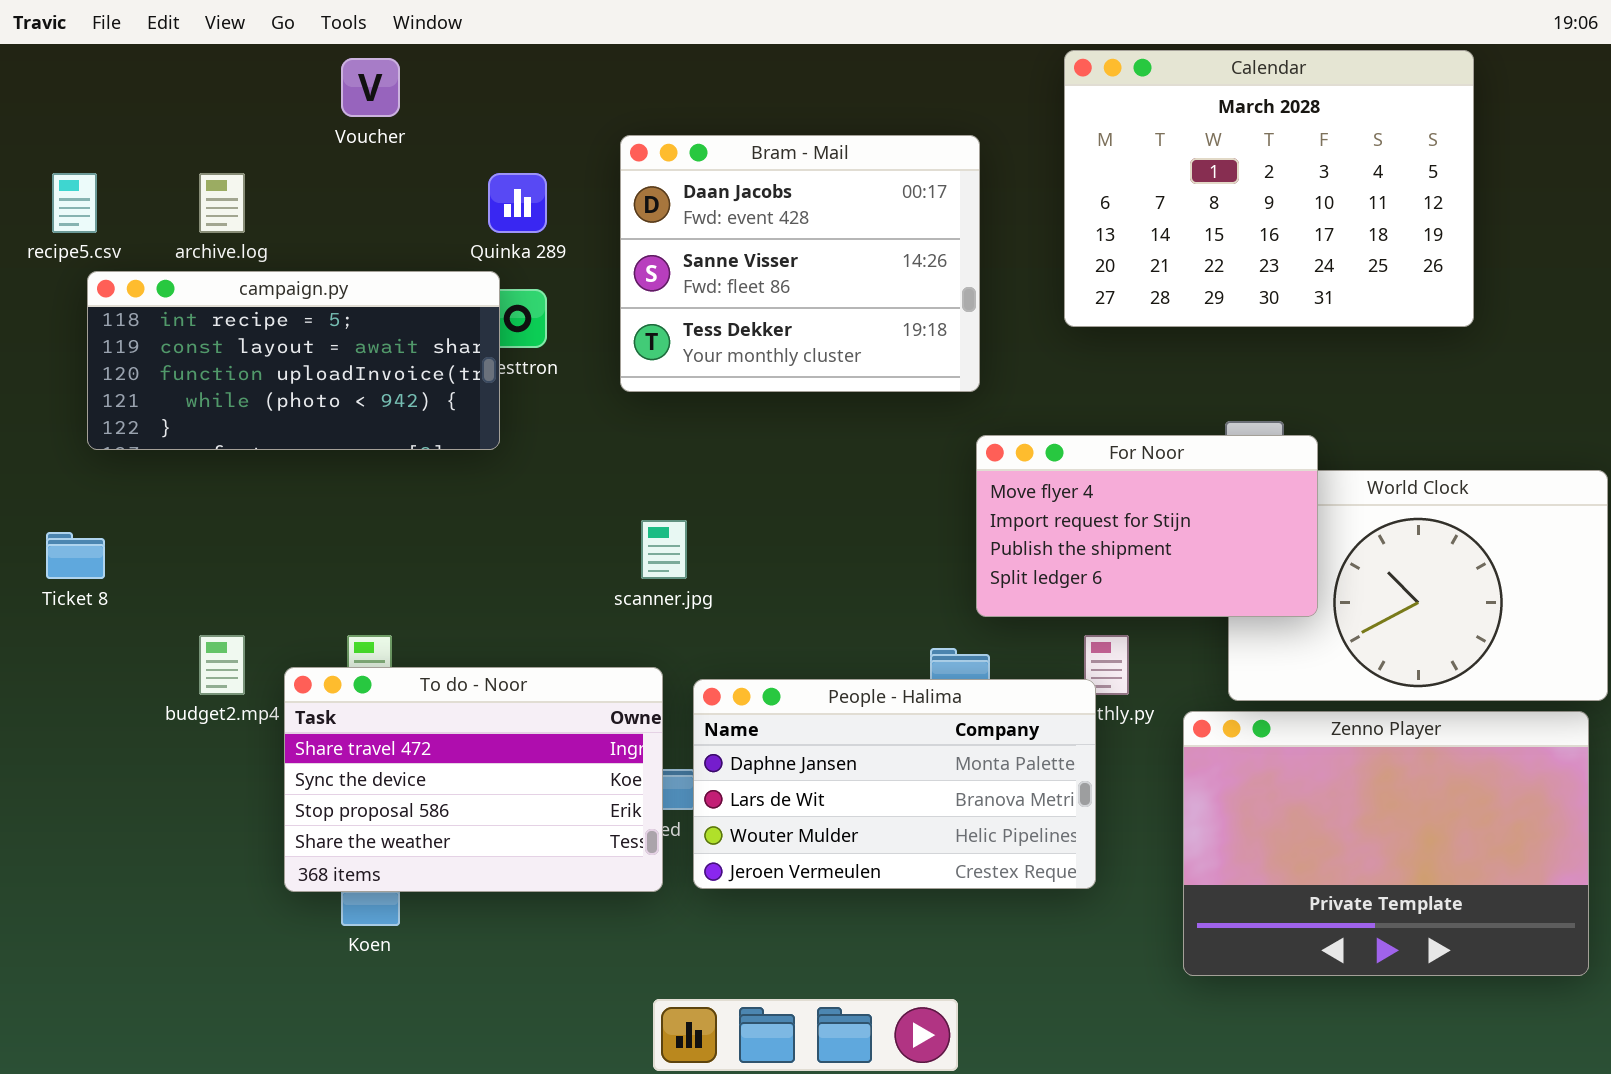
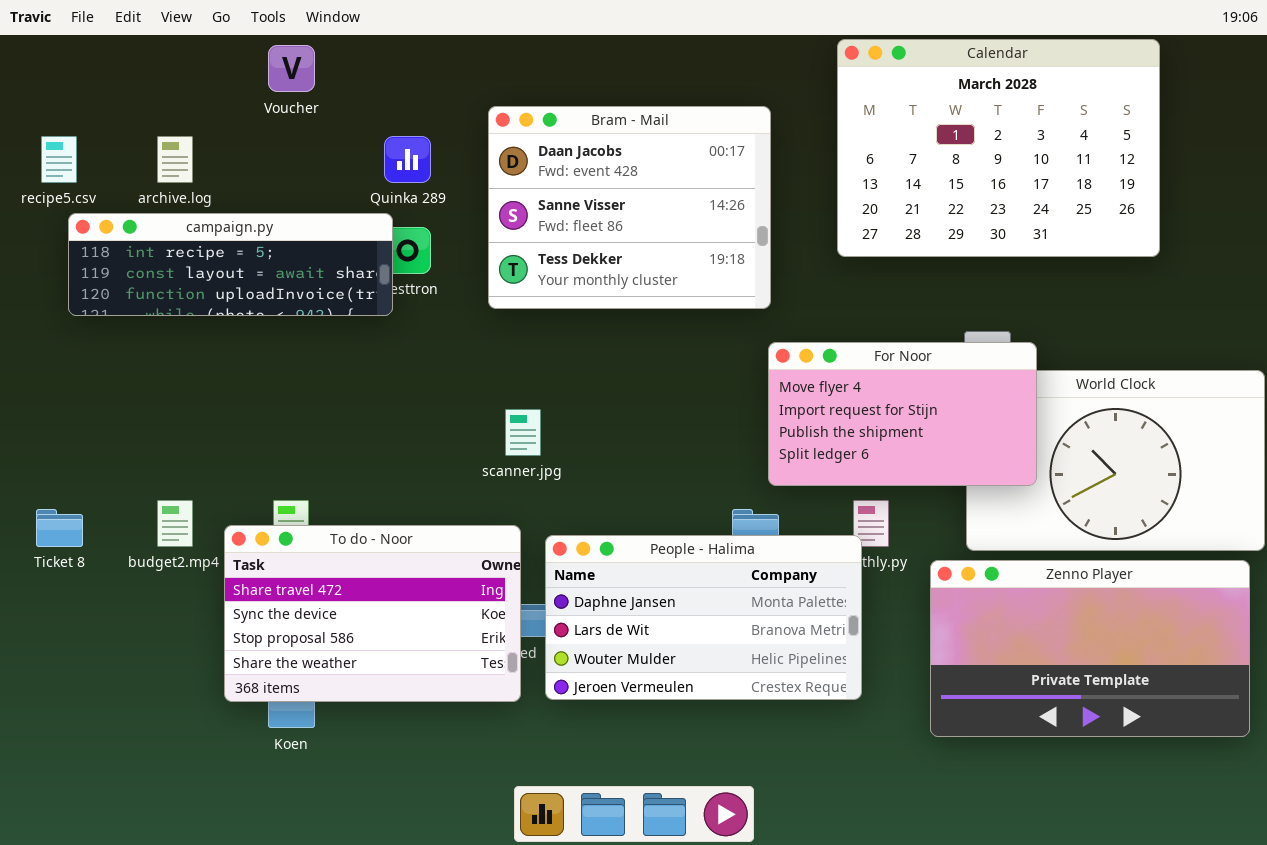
campaign.py: [87,271,500,450] -> [68,213,393,316], resized
Ticket 8: [46,532,105,579] -> [36,509,83,547], moved
Zenno Player: [1183,711,1589,976] -> [930,560,1250,737], resized

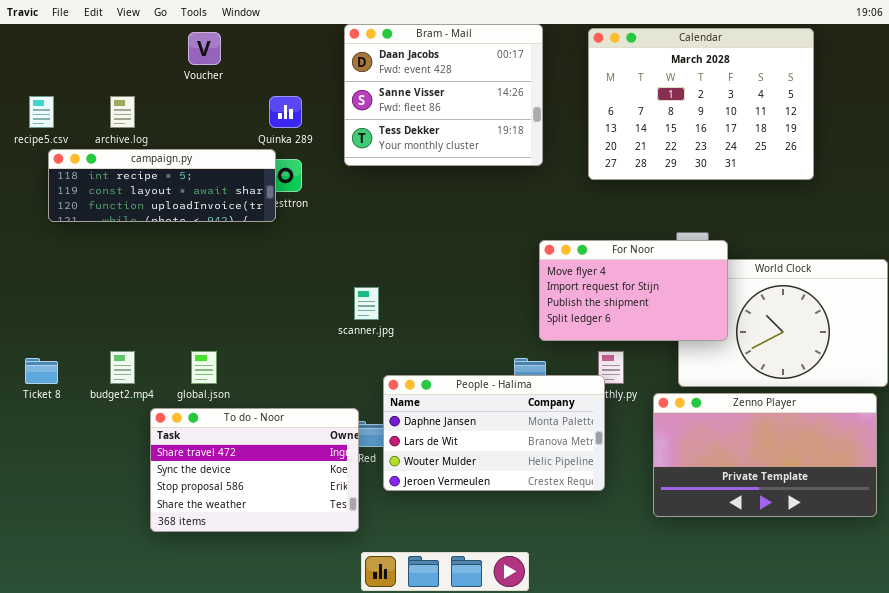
Bram - Mail: [488,106,771,309] -> [344,24,543,166], moved
To do - Noor: [224,525,521,702] -> [150,408,359,532], moved

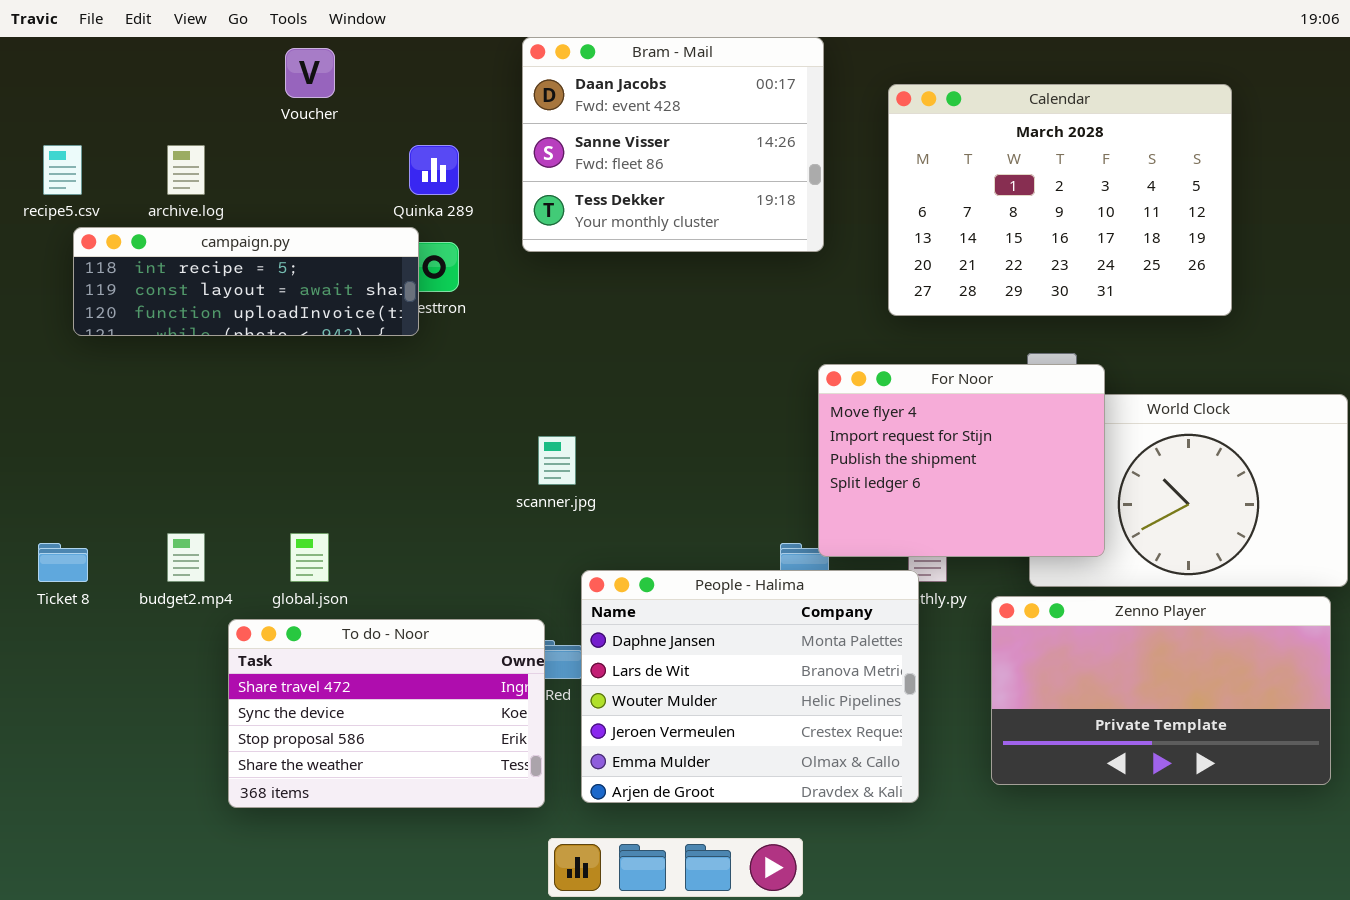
Calendar: [588,28,814,180] -> [888,84,1232,316], moved
For Noor: [539,240,728,341] -> [818,364,1105,557], resized
People - Halima: [383,375,605,491] -> [581,570,919,803], resized

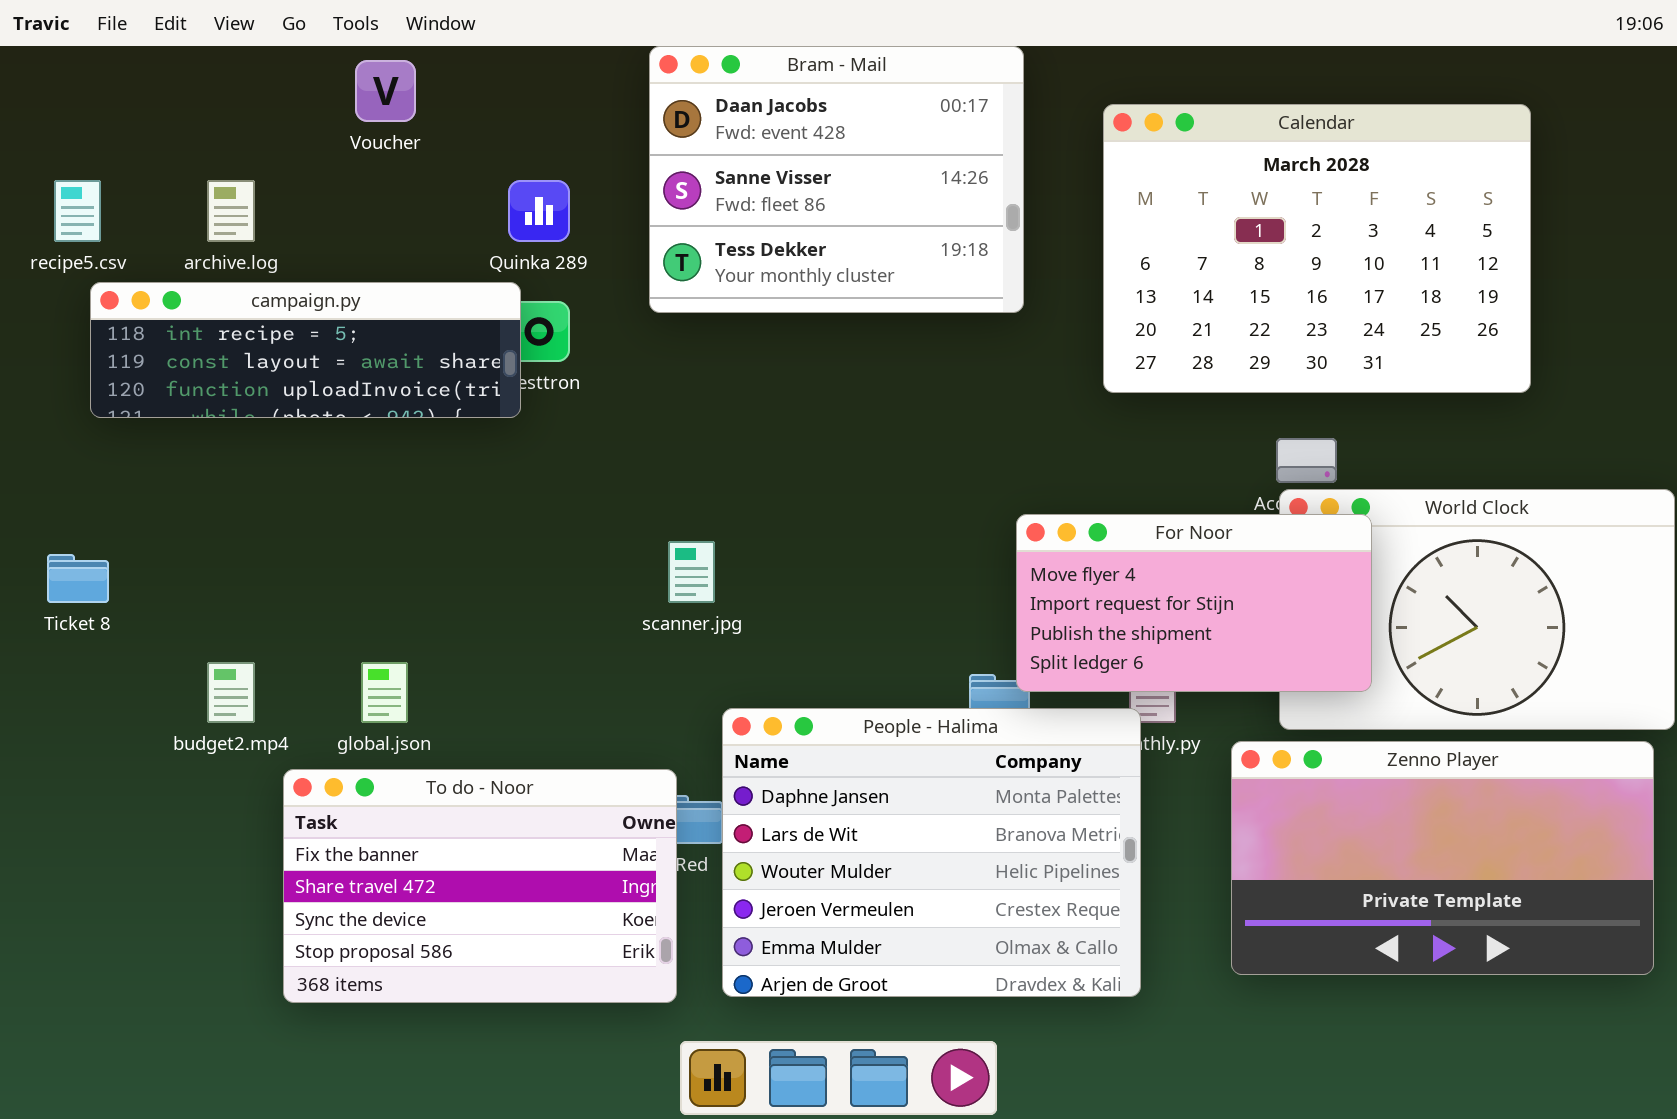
For Noor: [818,364,1105,557] -> [1016,514,1372,692], resized
Ticket 8: [38,543,88,582] -> [47,554,109,603], moved
To do - Noor: [228,619,545,808] -> [283,769,677,1003], scrolled up 1 row

